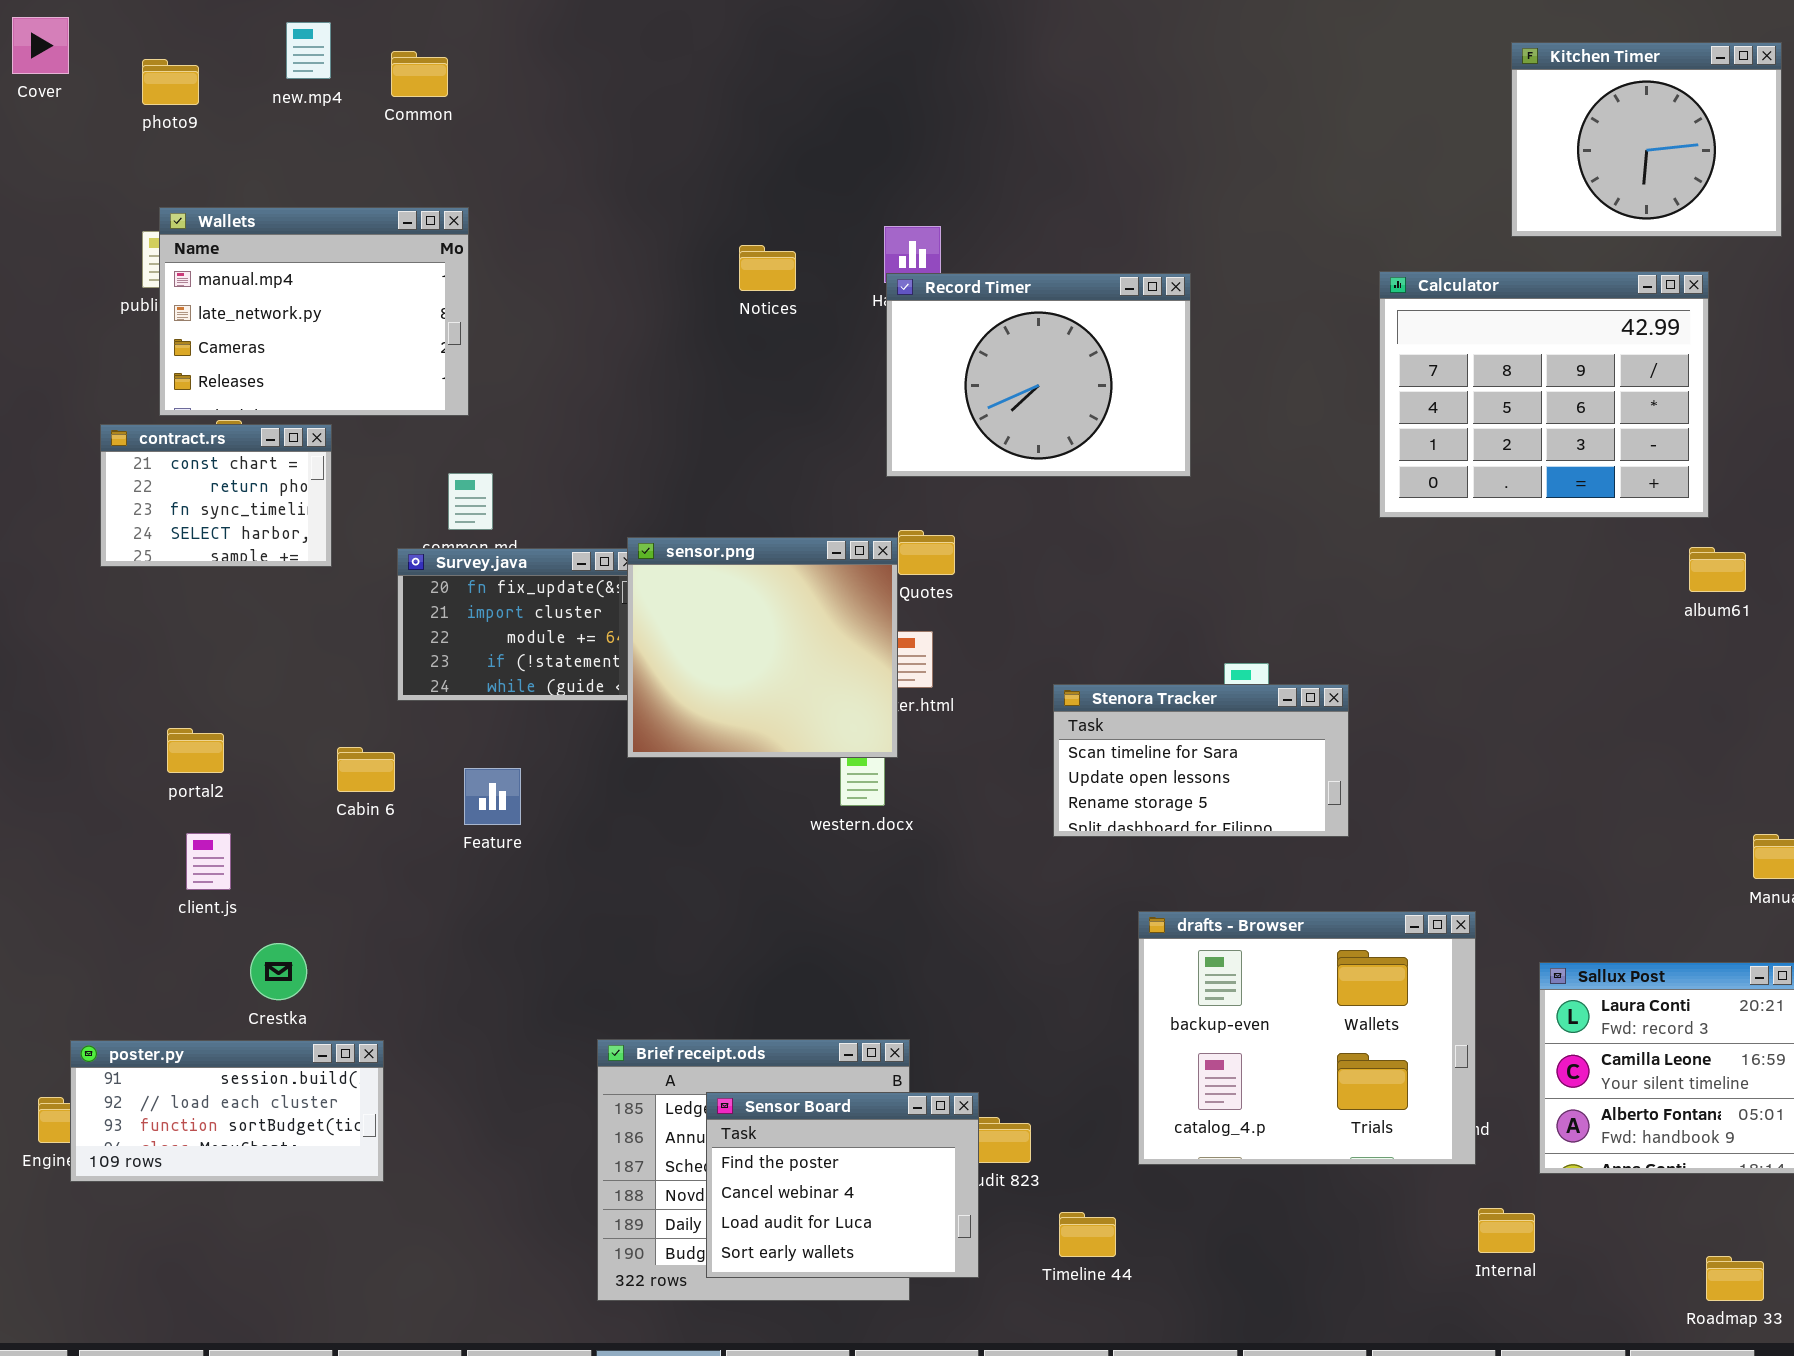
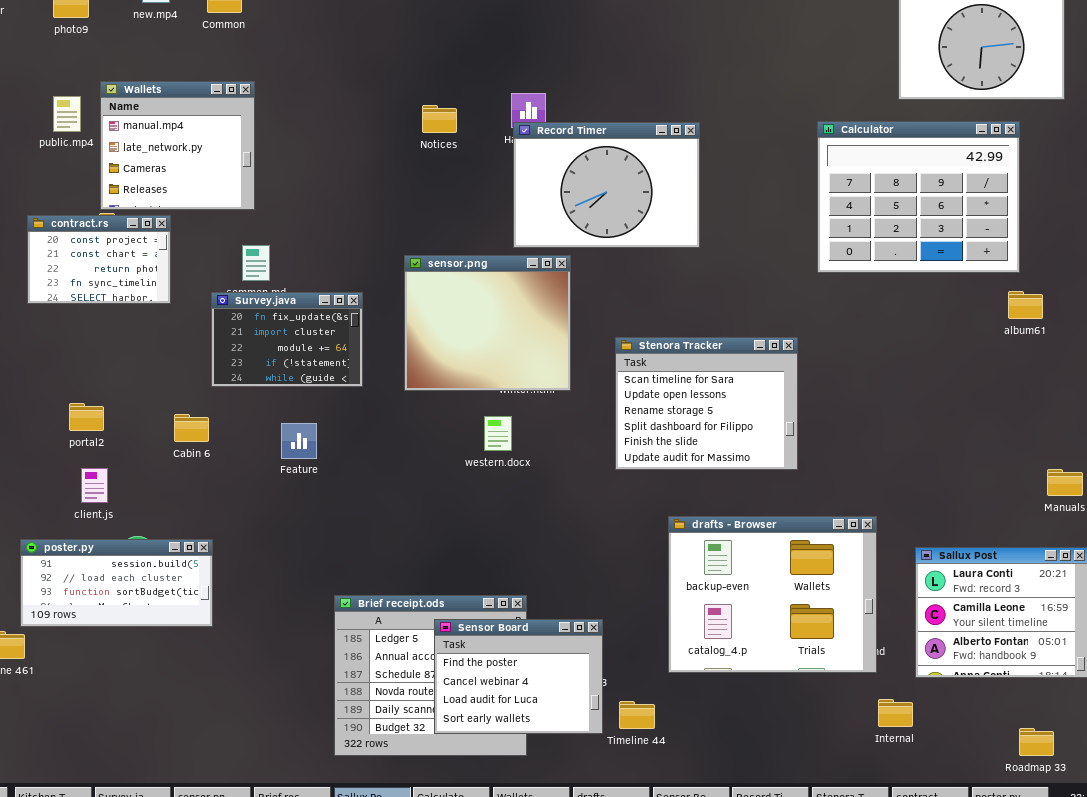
Wallets: [159,207,469,416] -> [100,81,255,210], resized
contract.rs: [100,424,332,567] -> [27,215,171,304], scrolled up 1 row
sensor.png: [627,537,898,758] -> [404,255,571,391], moved
Stenora Tracker: [1053,684,1349,837] -> [615,337,798,470], resized
Feature: [464,768,521,825] -> [281,423,317,459], moved
poster.py: [70,1040,384,1182] -> [20,539,213,627], moved
Sensor Board: [706,1092,979,1278] -> [434,619,603,734], moved

